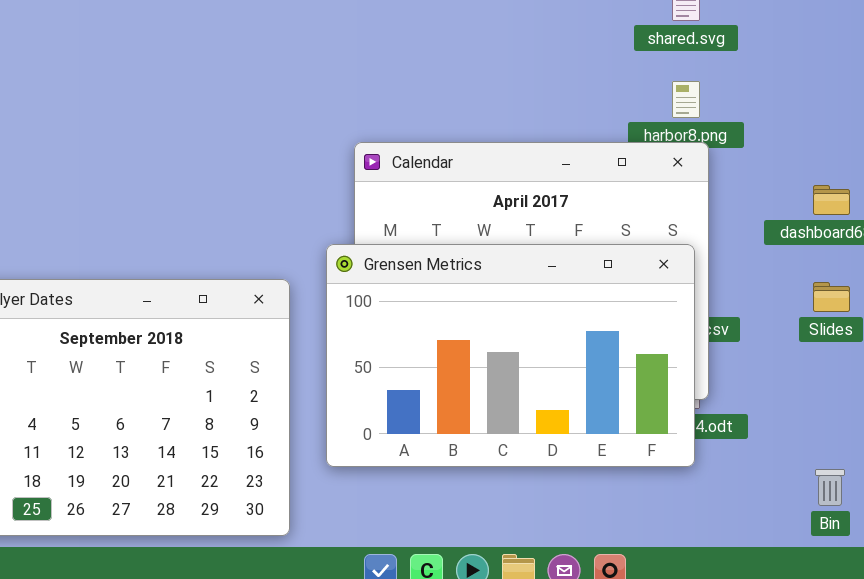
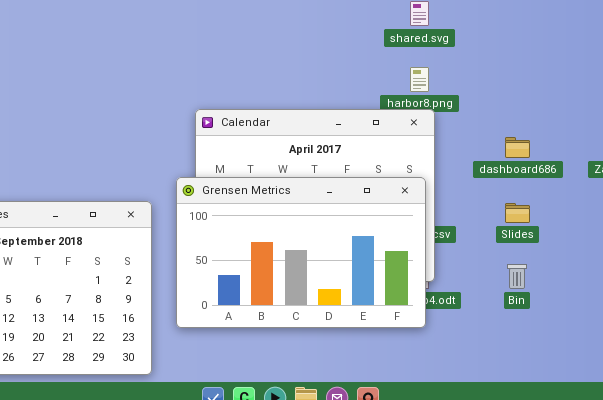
Bin: [815,469,845,506] -> [507,264,527,289], moved

